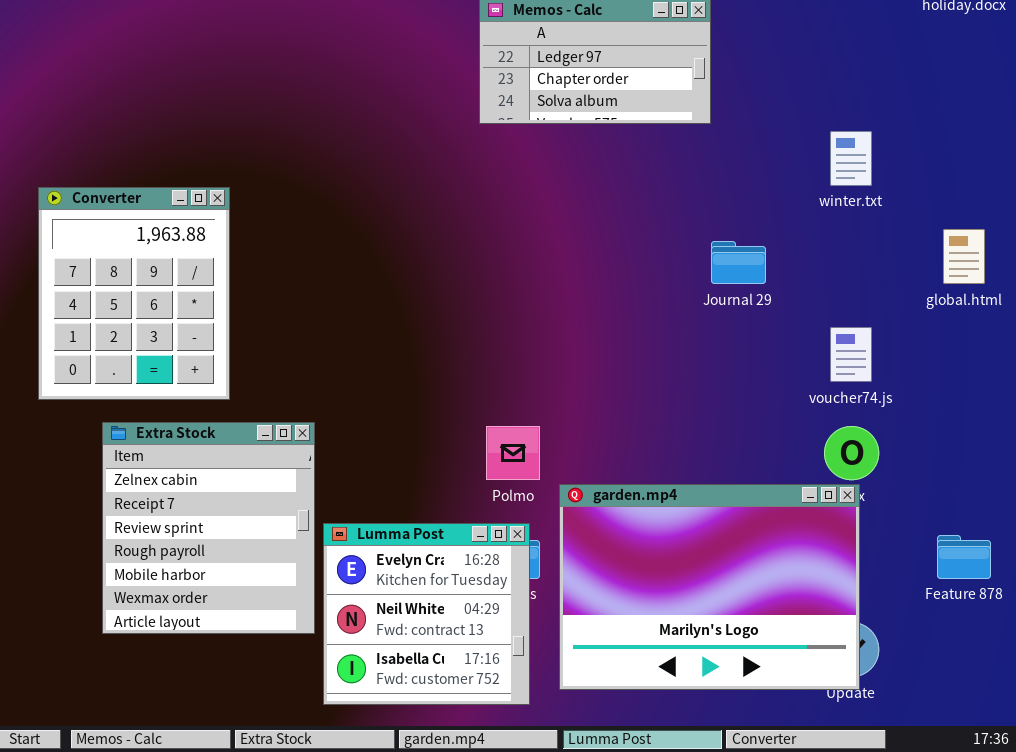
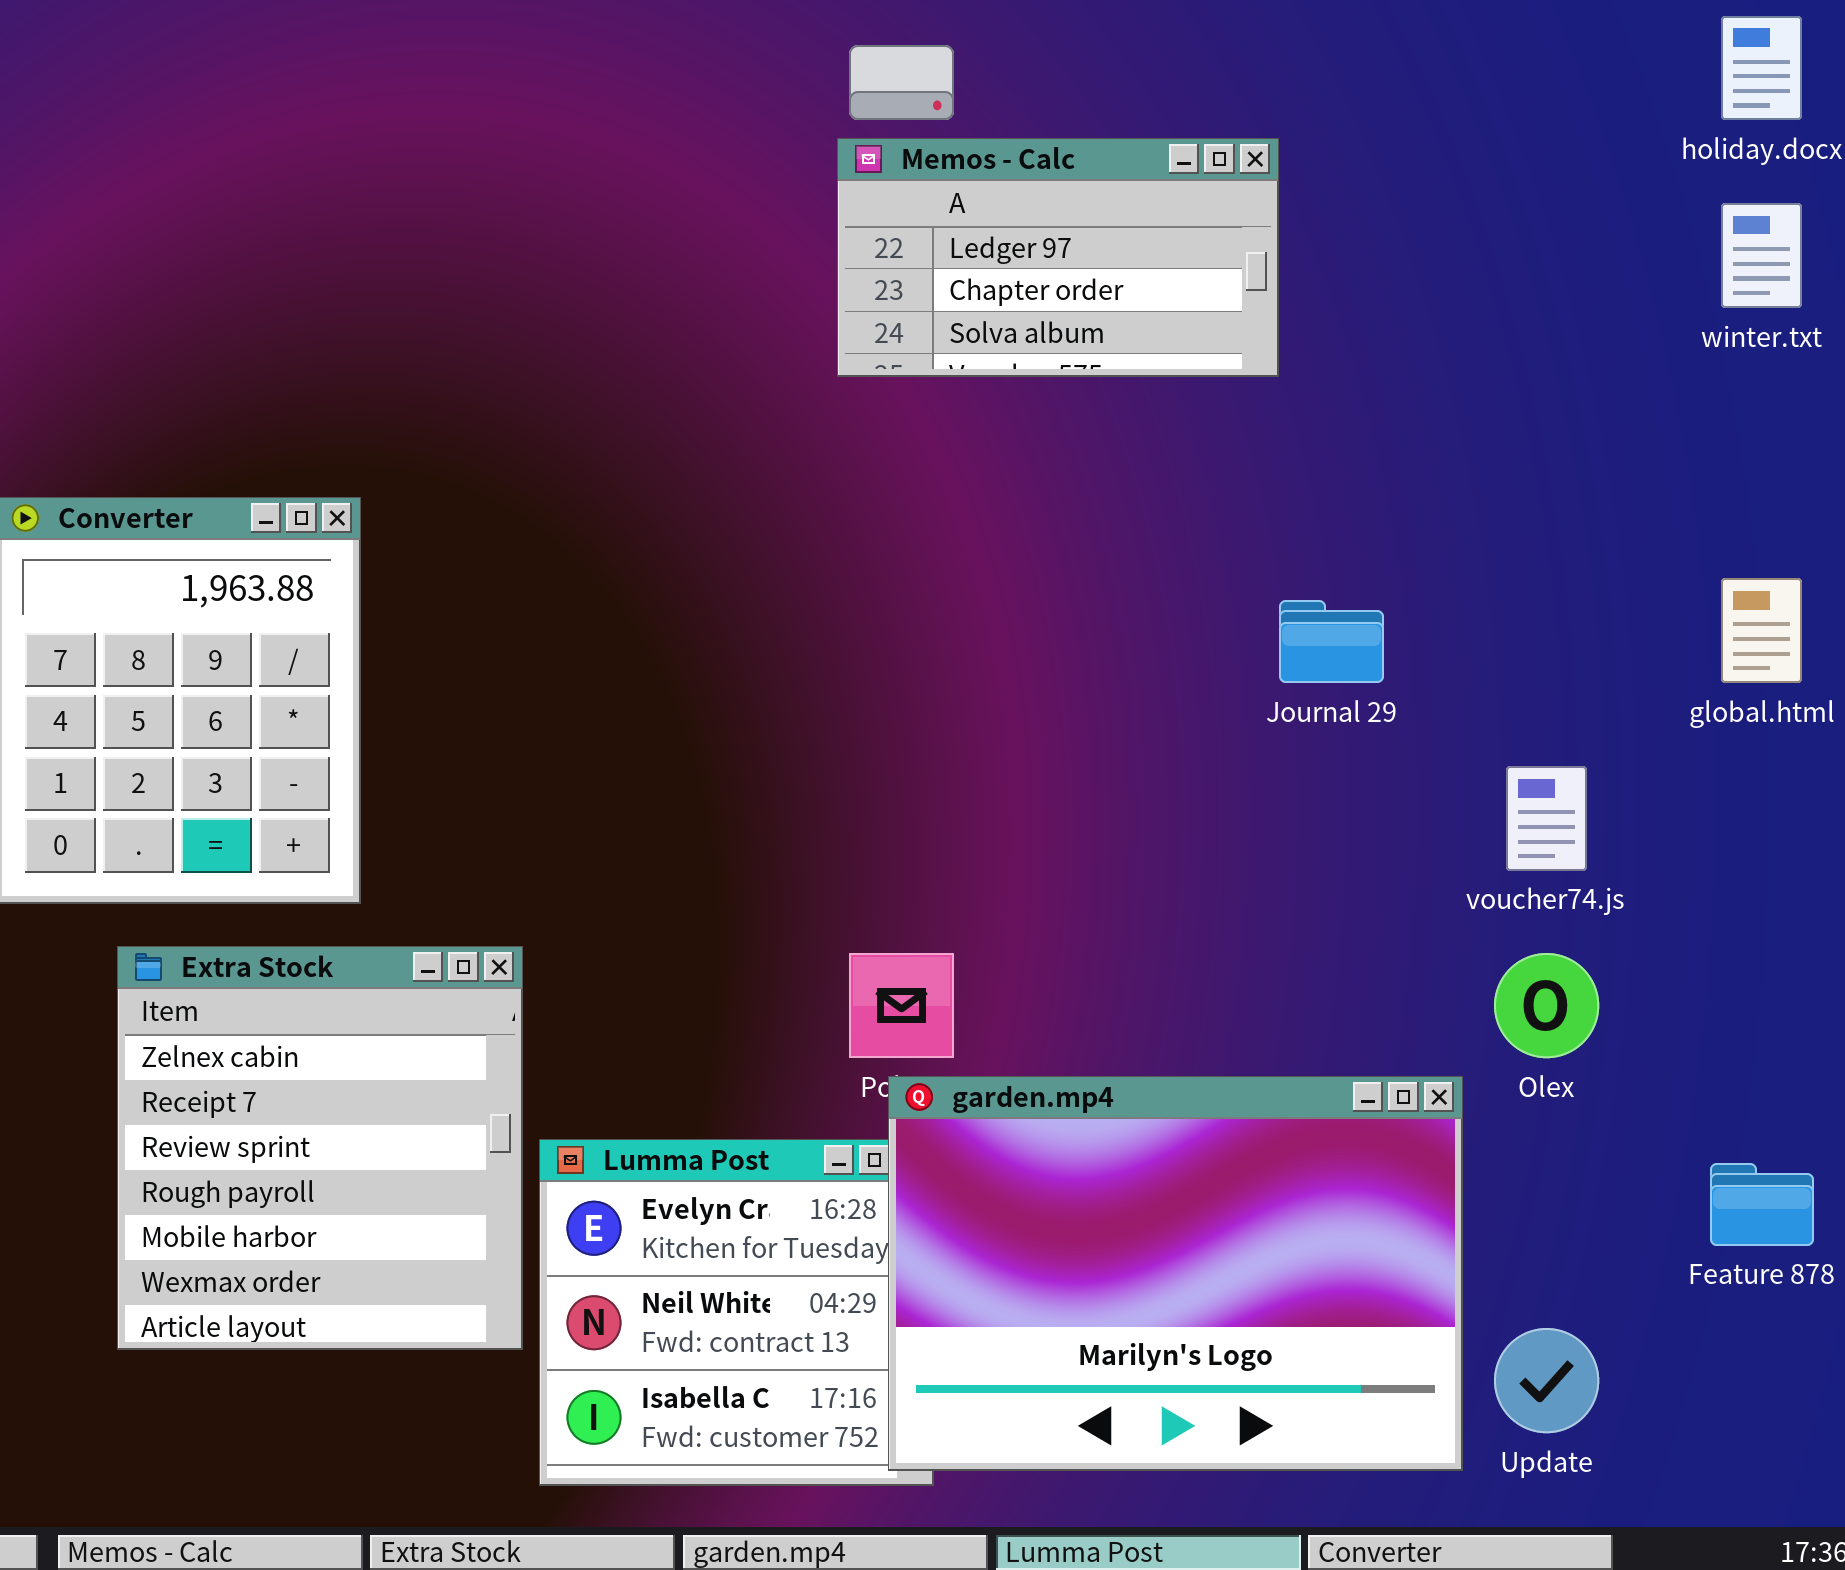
winter.txt: [830,131,872,186] -> [1721,203,1802,308], moved
garden.mp4: [559,484,860,690] -> [888,1076,1463,1471], moved

